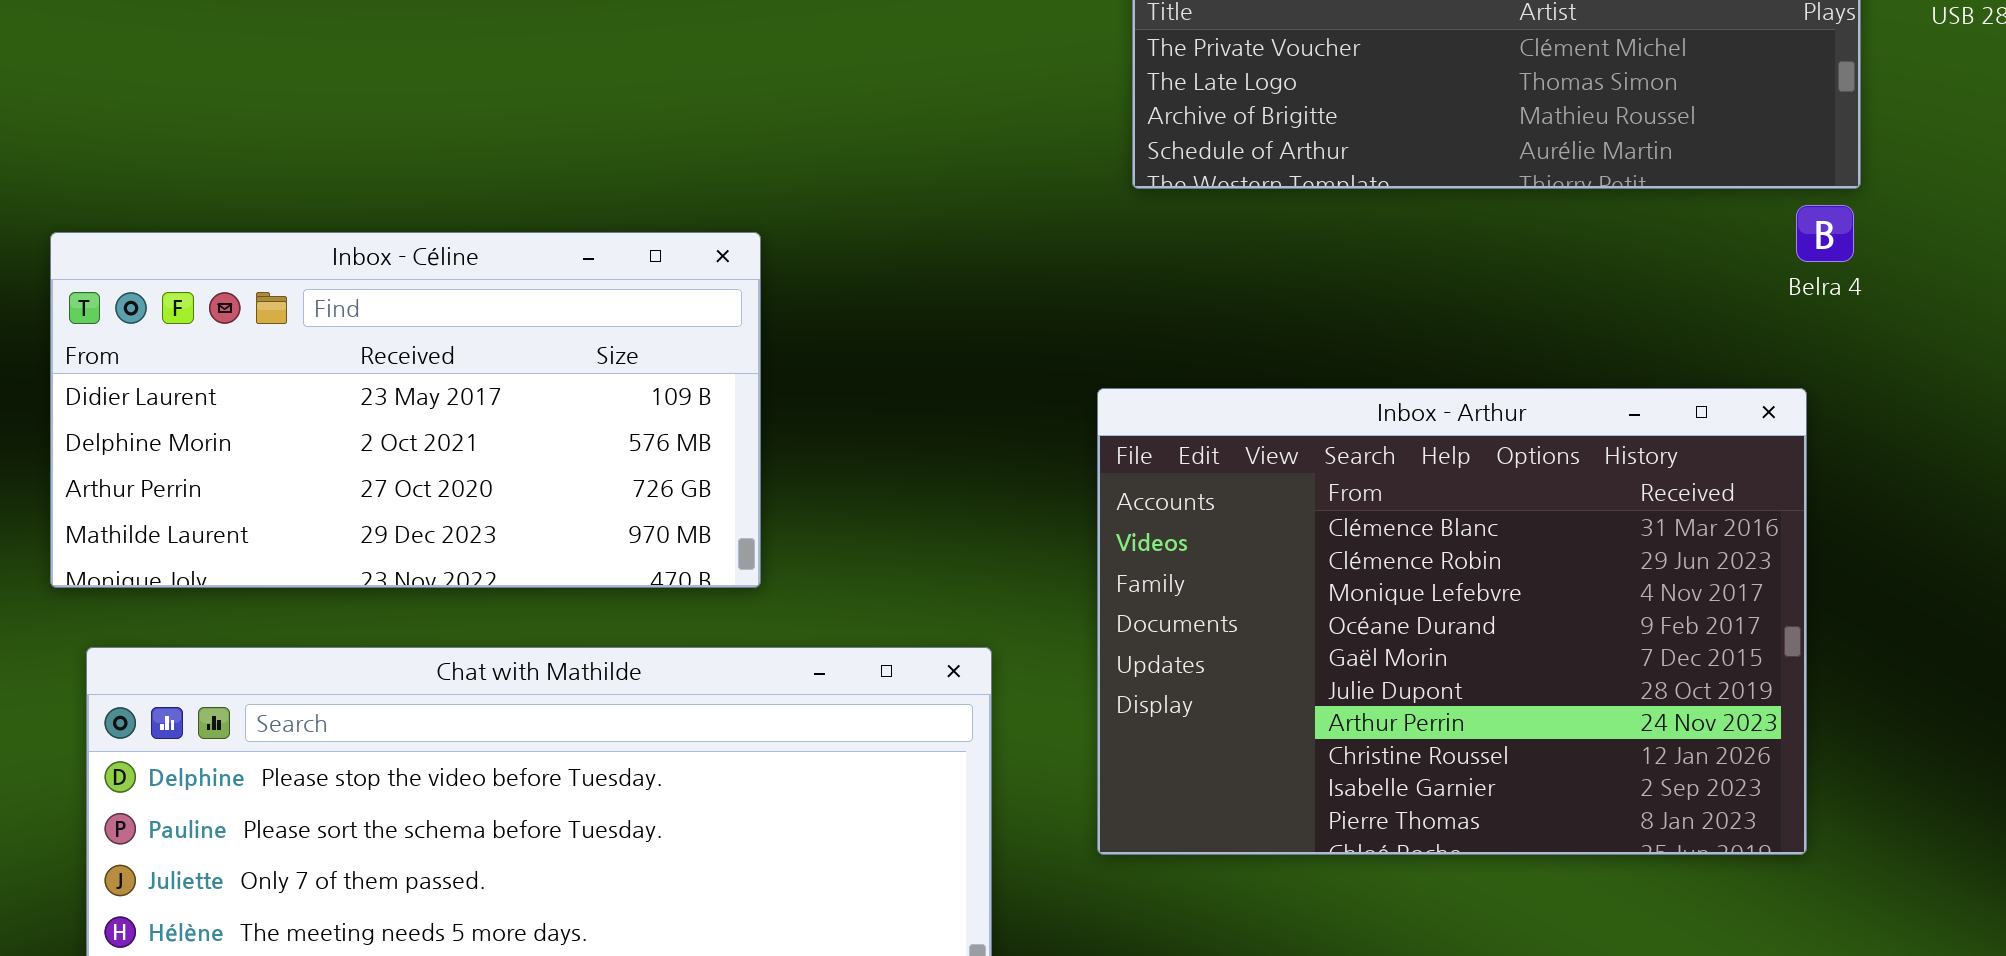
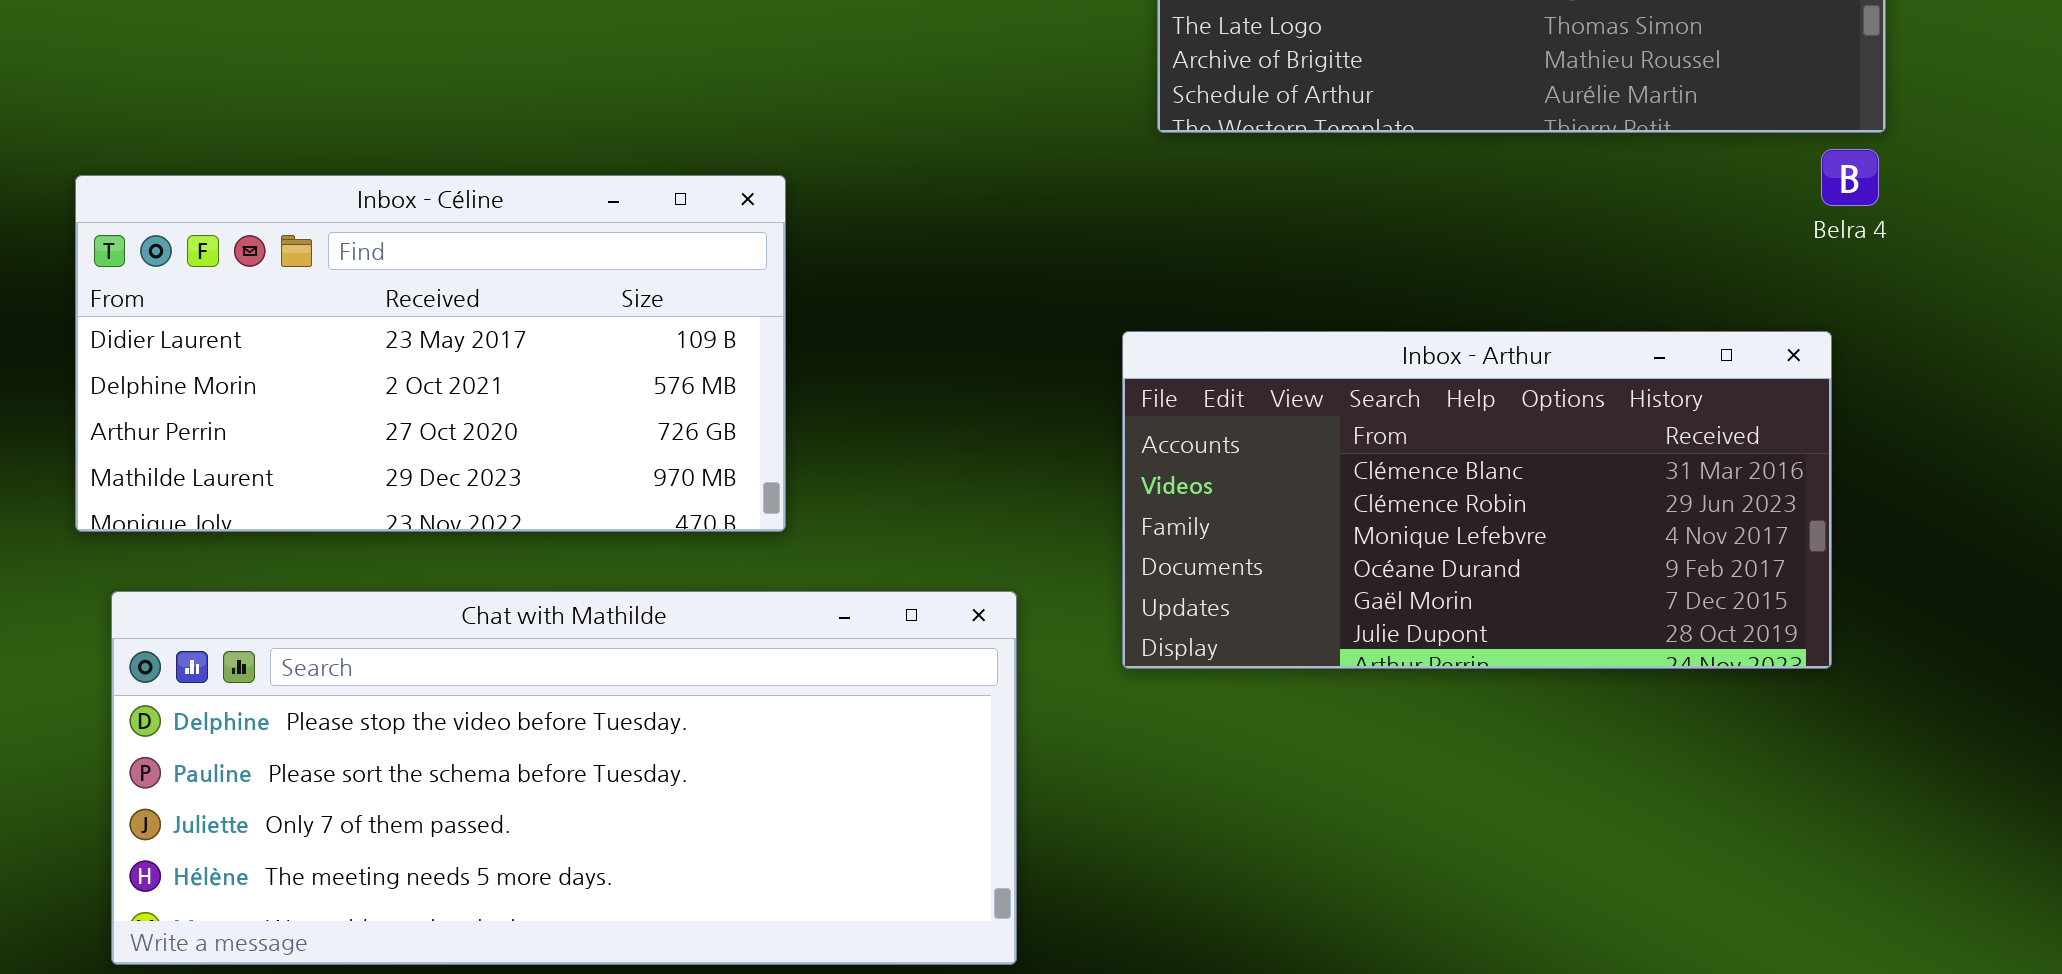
Inbox - Arthur: [1097,388,1807,855] -> [1122,331,1832,669], resized

